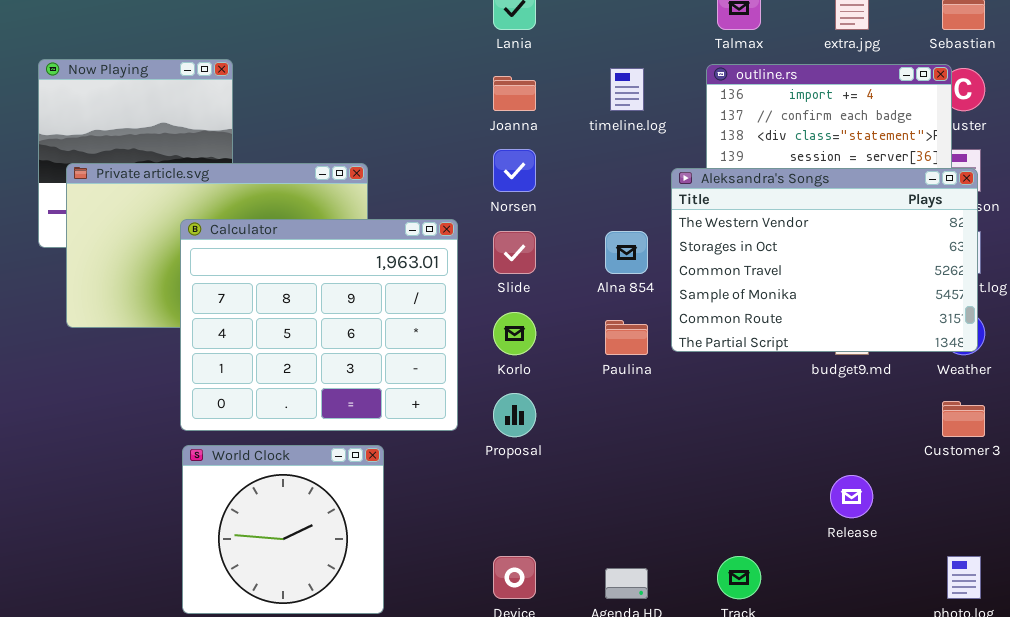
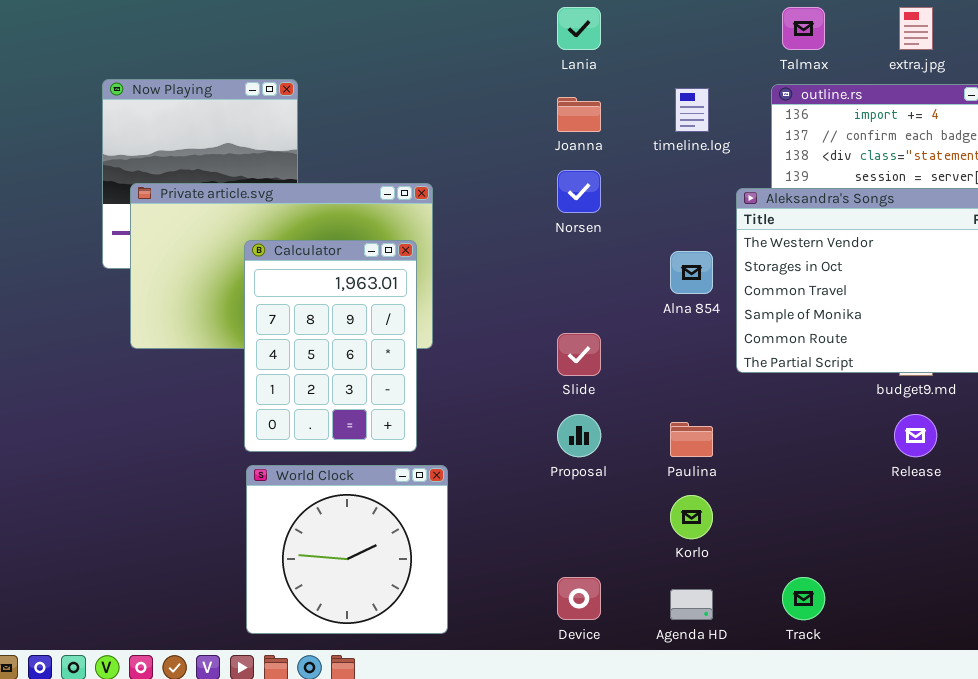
Calculator: [180,219,458,431] -> [244,240,417,452], resized
Slide: [493,231,536,274] -> [557,333,601,376], moved
Korlo: [493,312,536,355] -> [670,495,713,539], moved
Paulina: [605,320,648,355] -> [670,422,713,457], moved
Release: [830,475,873,518] -> [894,414,937,457], moved

